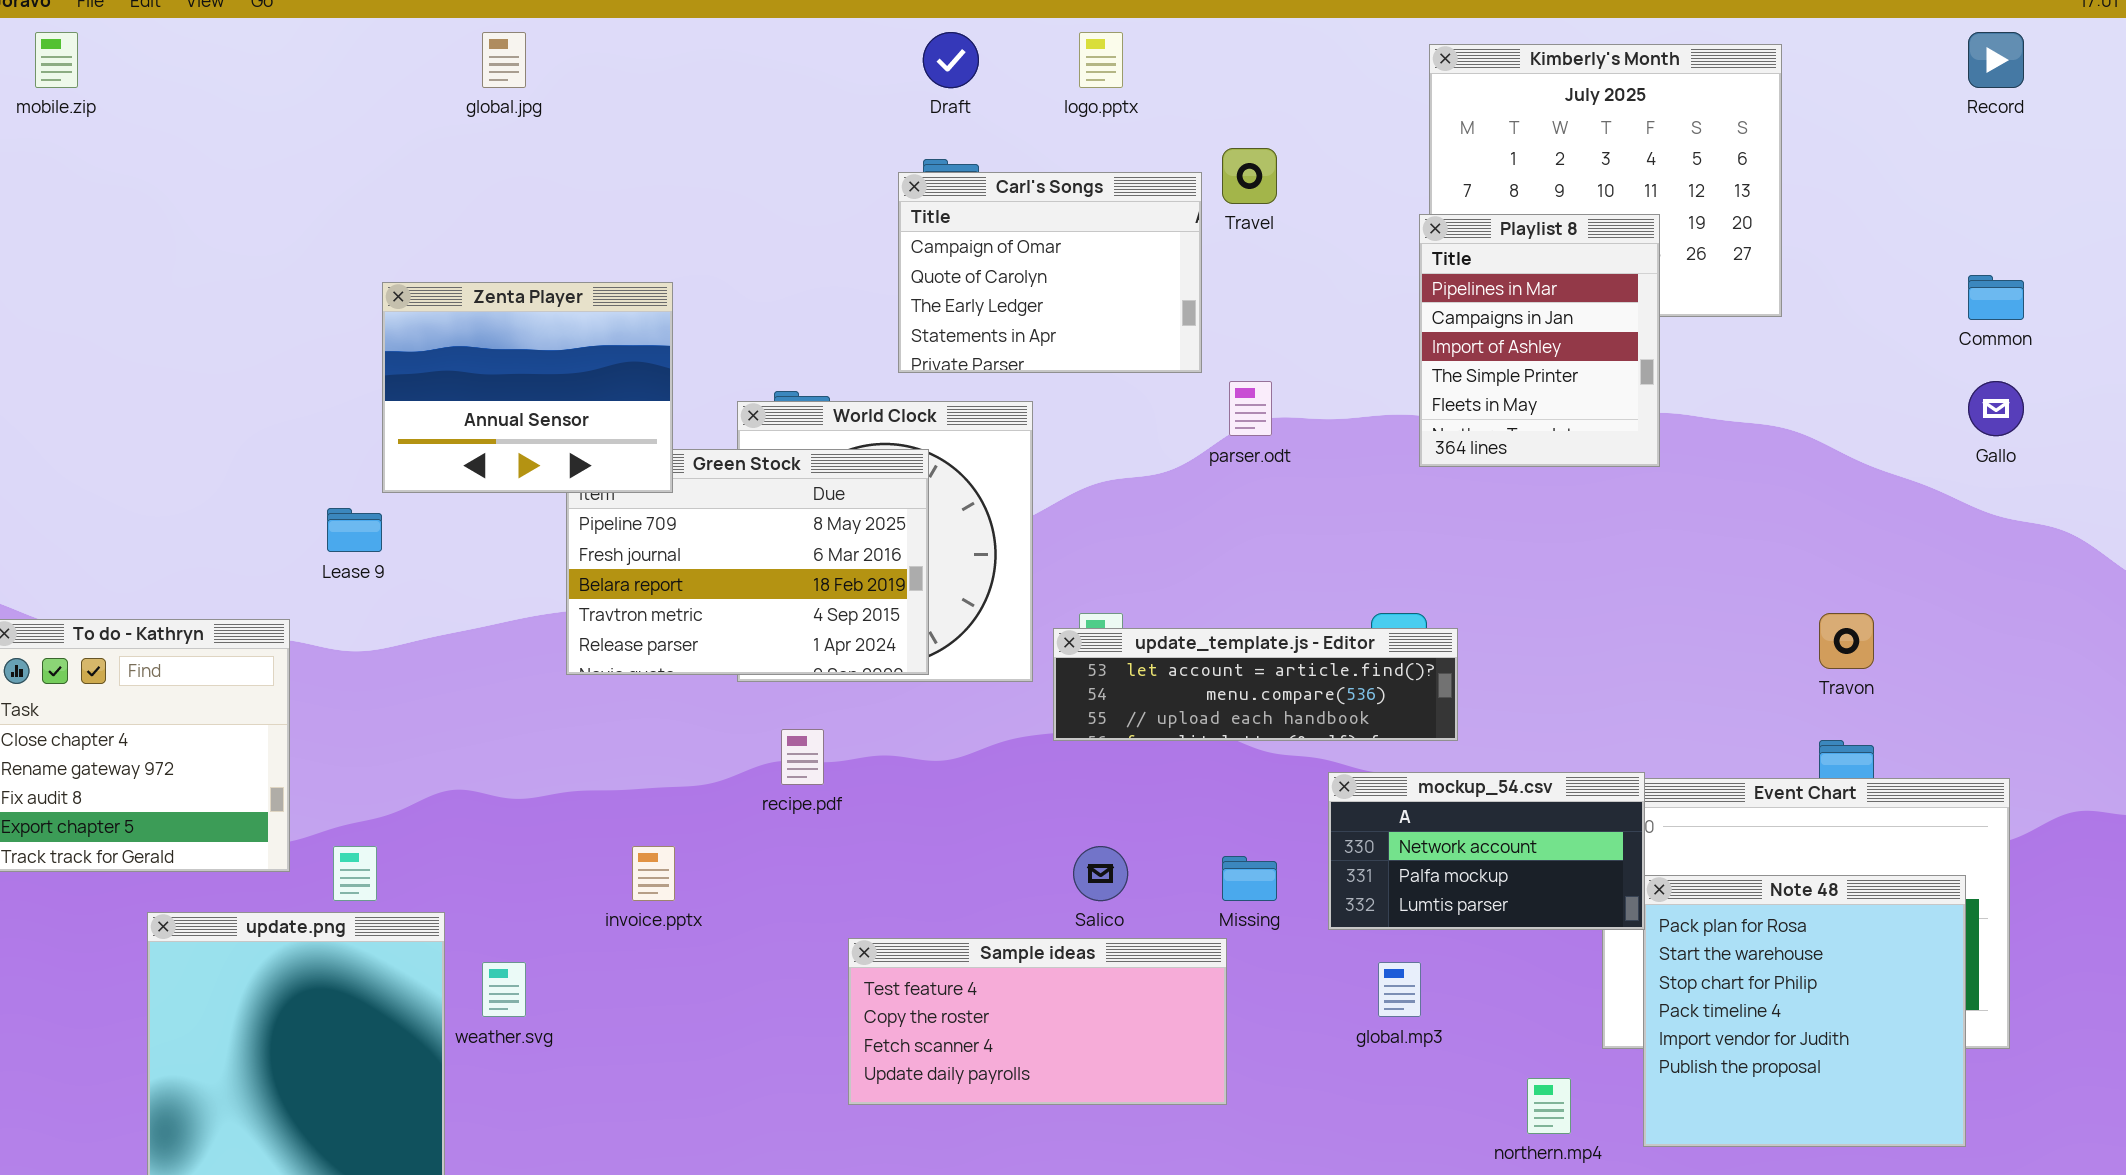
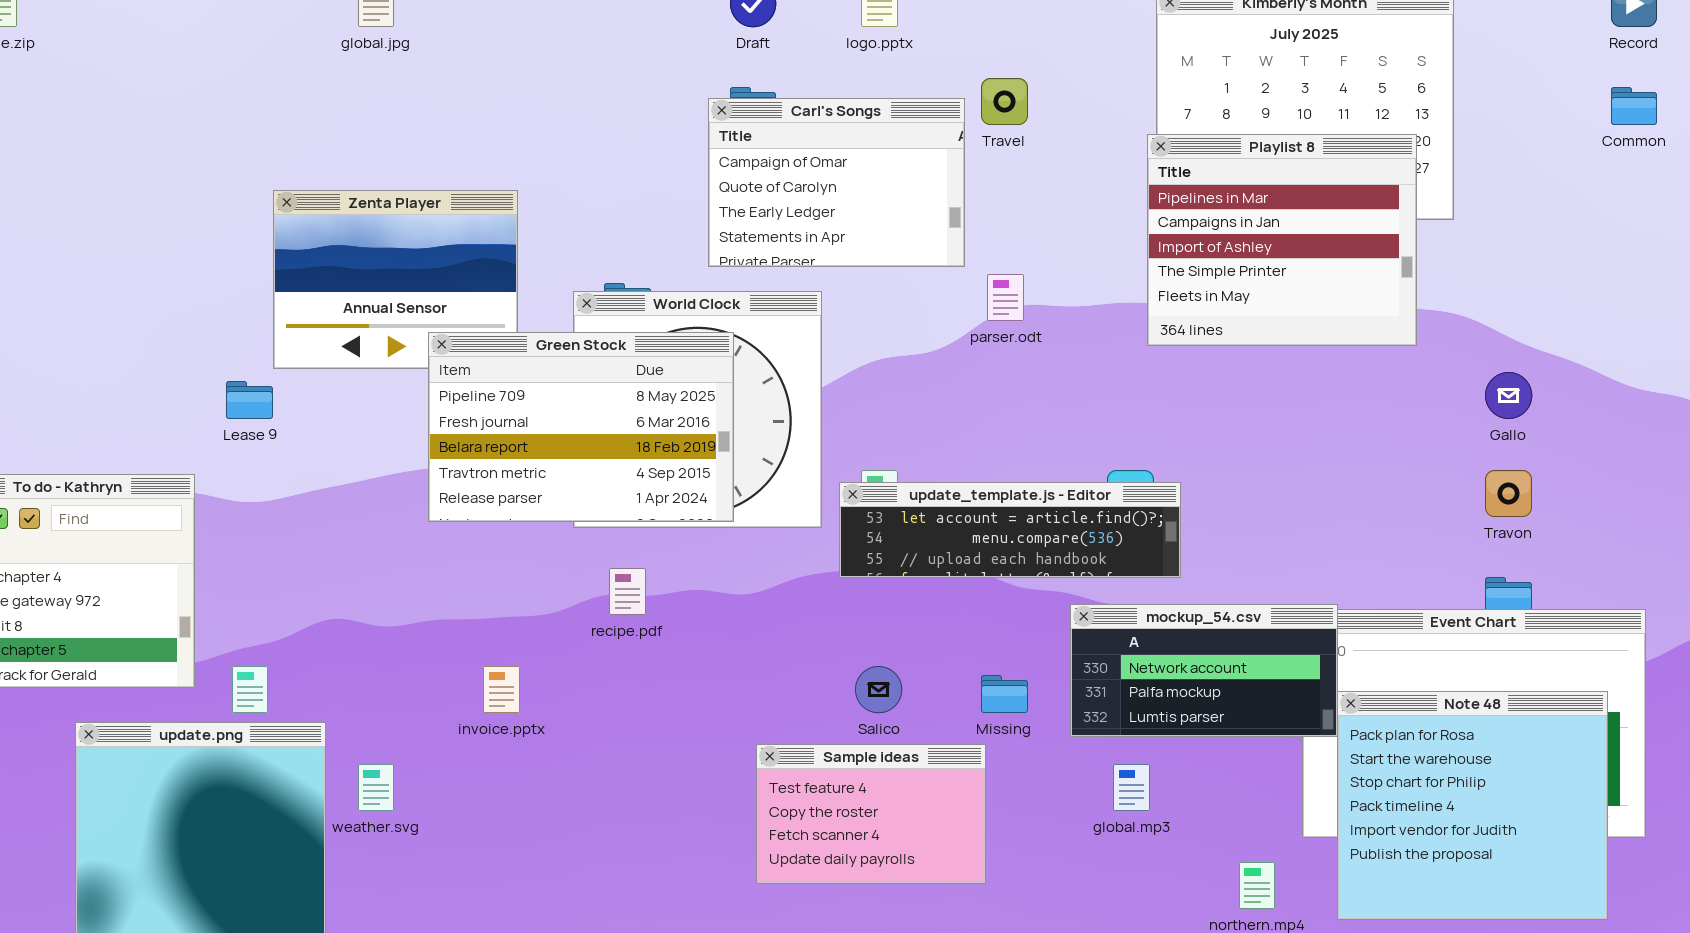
Playlist 8: [1419,214,1660,467] -> [1147,134,1417,346], resized
Common: [1968,275,2024,320] -> [1611,87,1657,125], moved
Gallo: [1968,381,2024,436] -> [1485,372,1532,419], moved
Green Stock: [566,449,929,675] -> [428,332,734,522], raised
Sample ideas: [848,938,1227,1105] -> [756,744,986,884], resized

